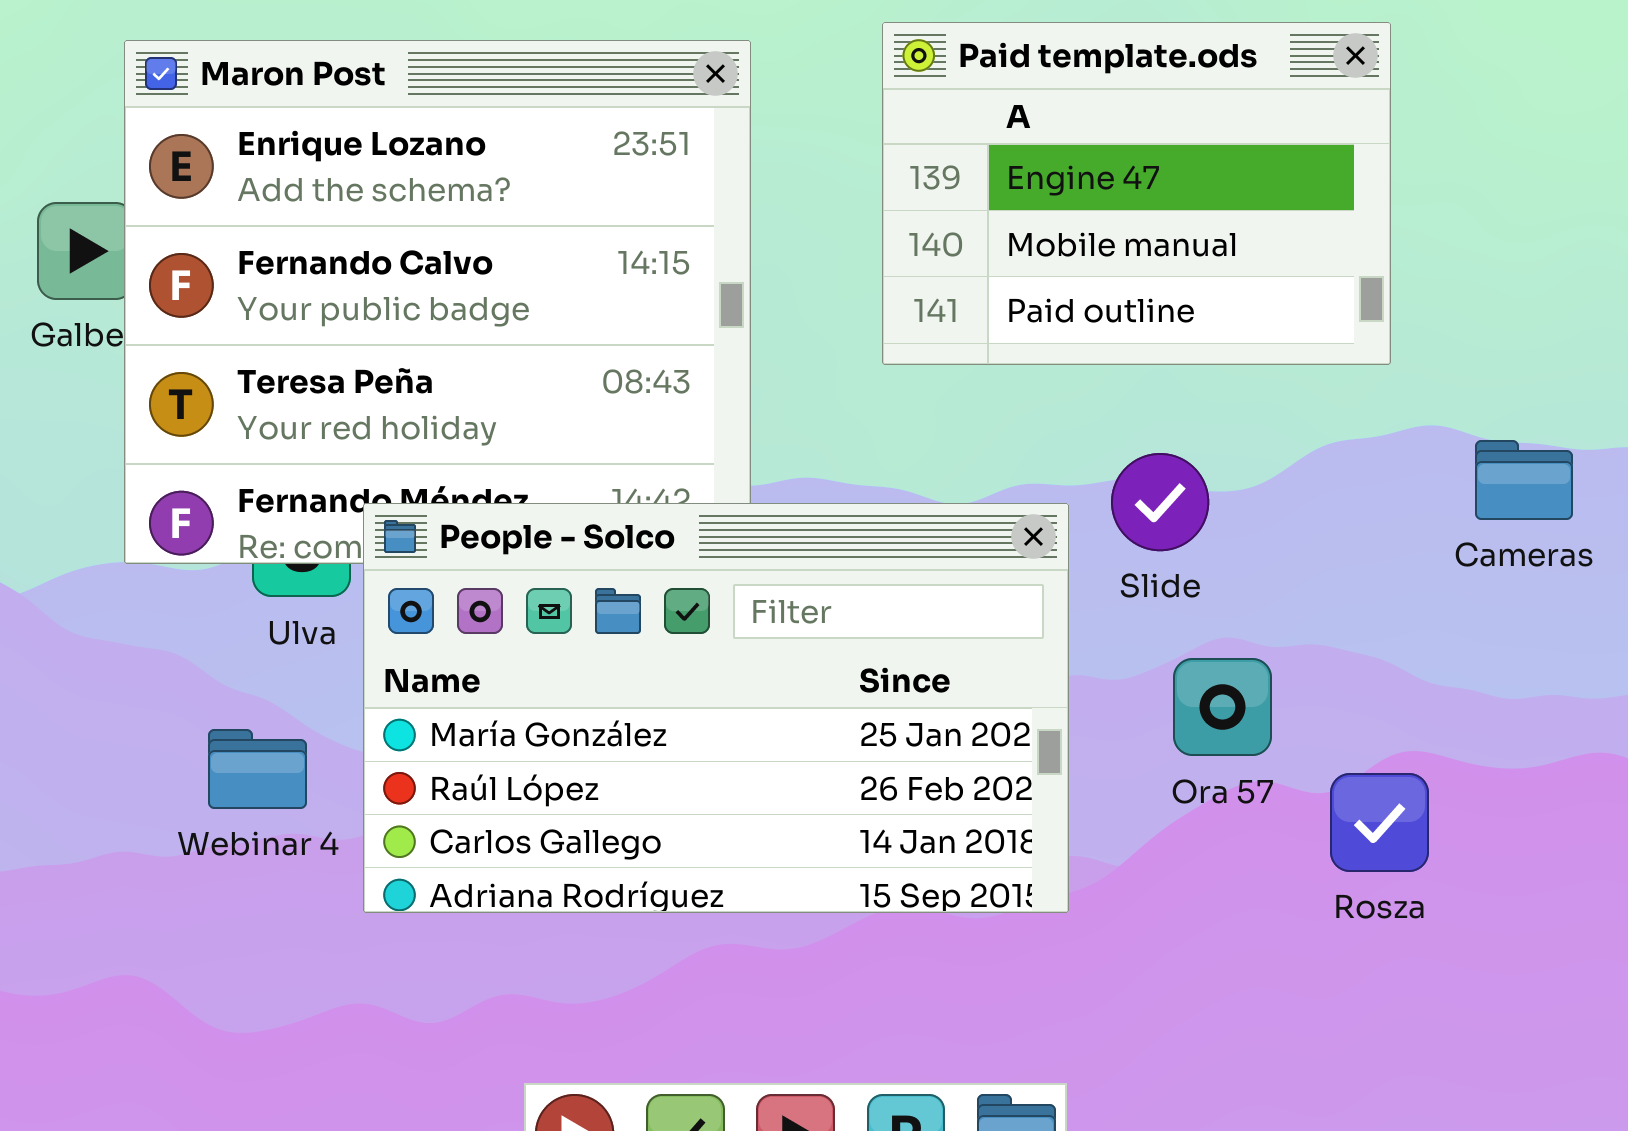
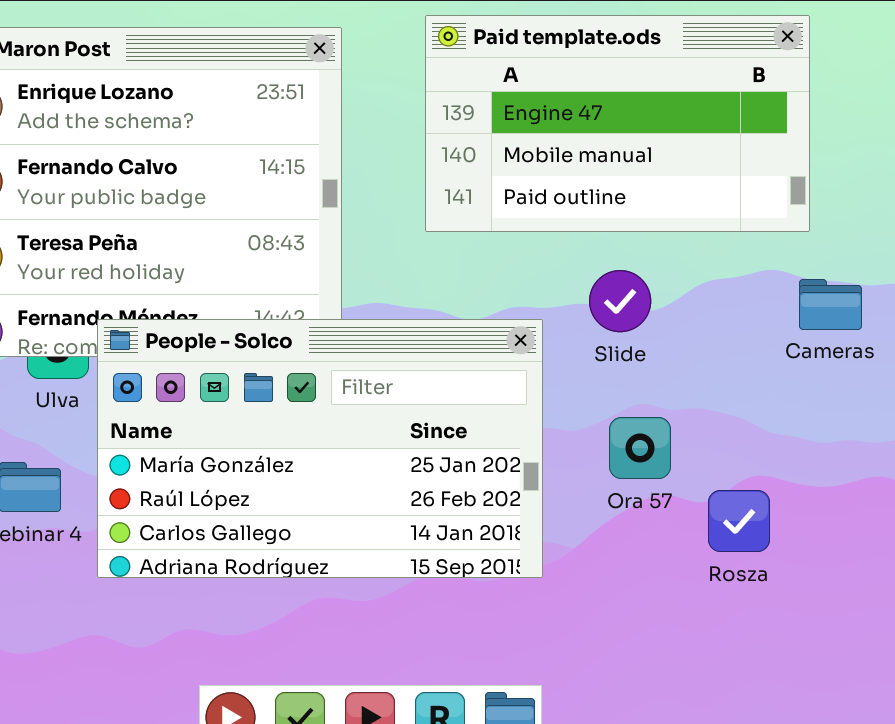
Paid template.ods: [882,22,1391,365] -> [425,15,810,232], resized
Slide: [1111,453,1209,551] -> [589,270,651,332], moved

